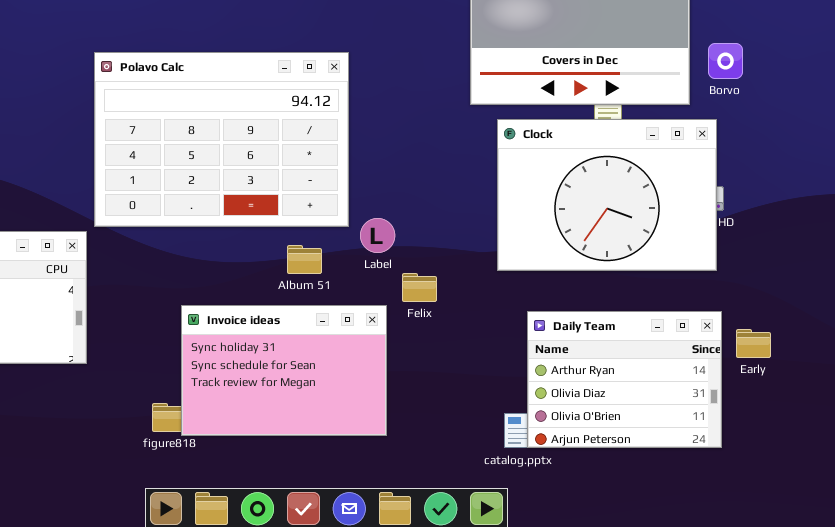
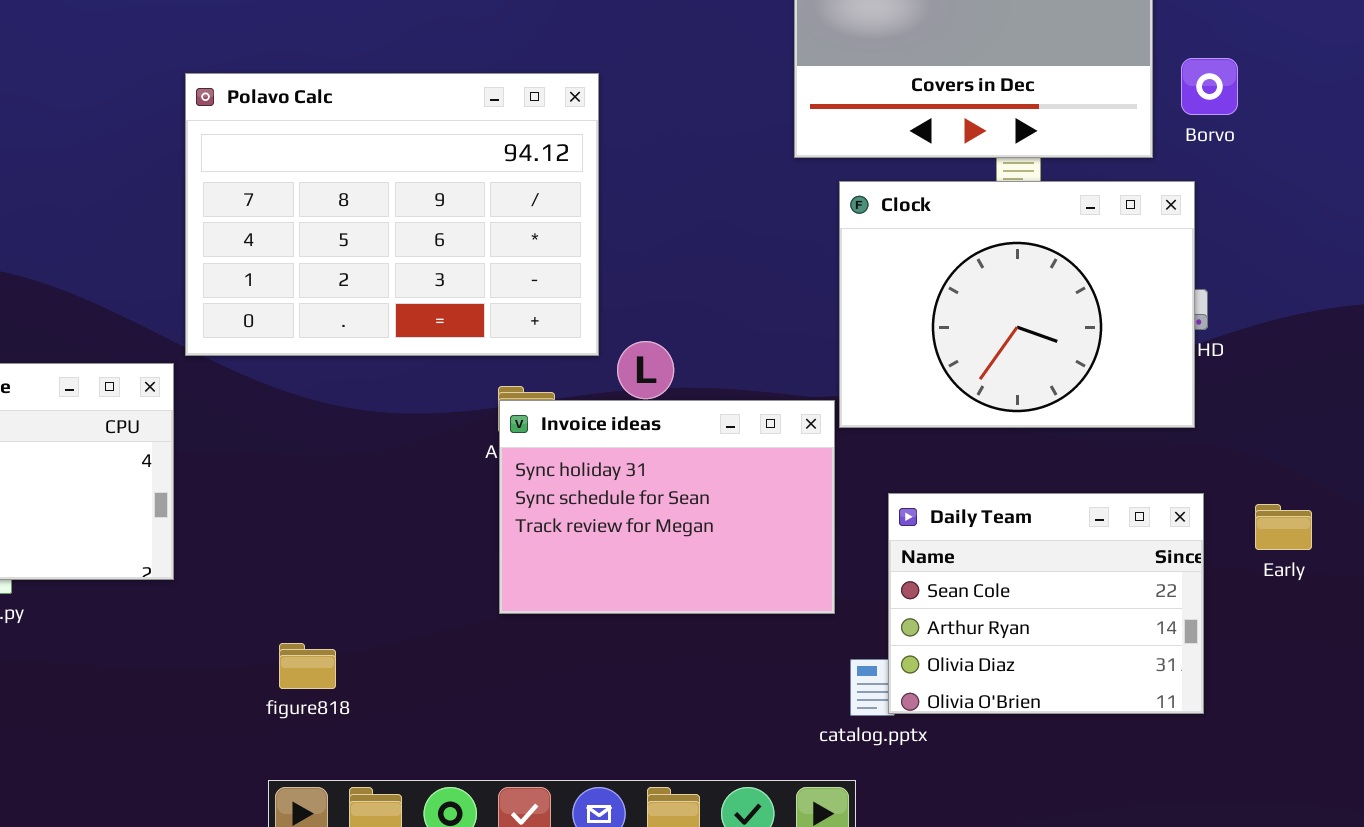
Invoice ideas: [181,305,387,436] -> [499,400,835,614], moved
Daily Team: [527,311,722,448] -> [888,493,1204,714], scrolled up 1 row
Early: [736,329,771,358] -> [1255,504,1312,550], moved

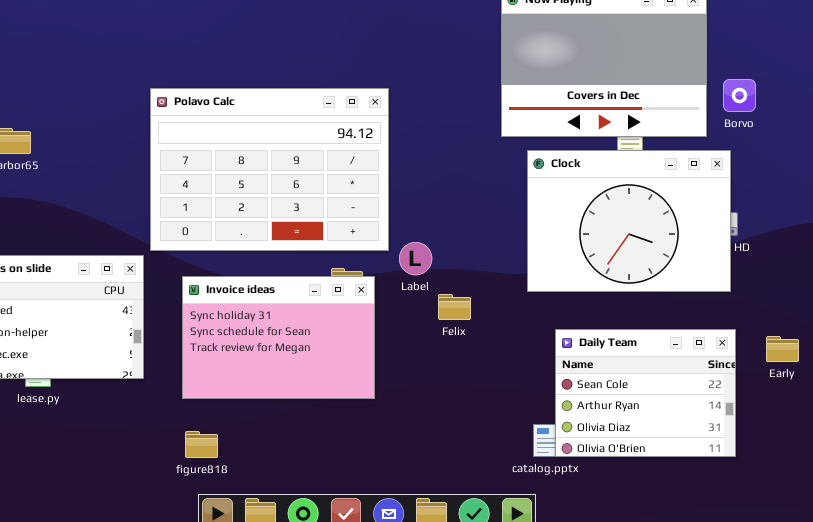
Invoice ideas: [499,400,835,614] -> [182,276,375,399], moved
figure818: [279,643,336,689] -> [185,431,218,458], moved

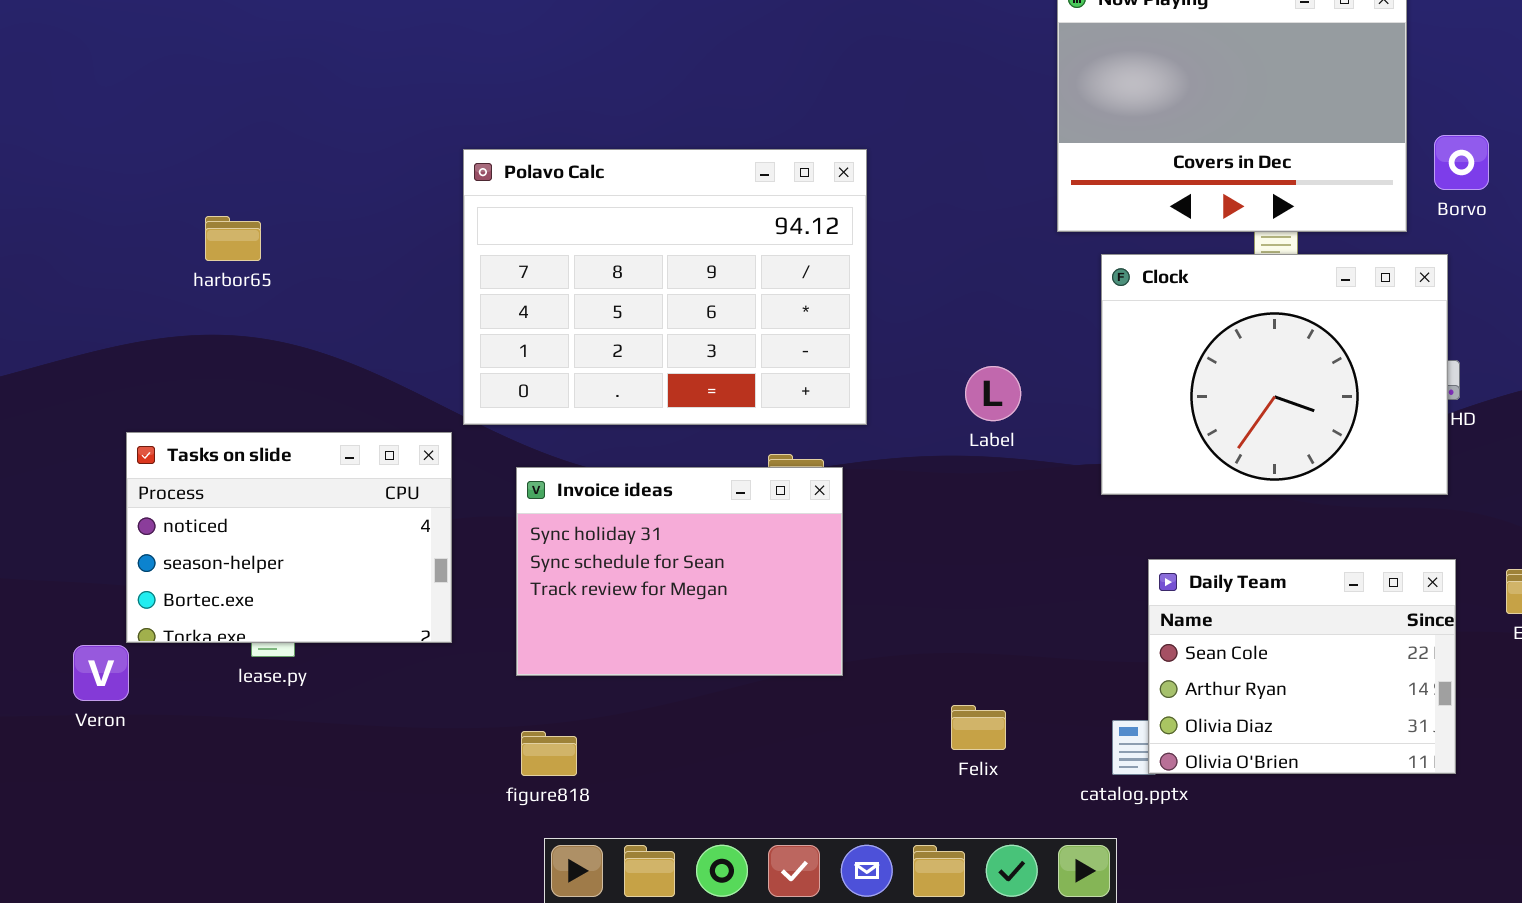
Label: [399,242,432,275] -> [965,366,1021,421], moved
Felix: [438,294,471,320] -> [951,705,1006,750], moved

